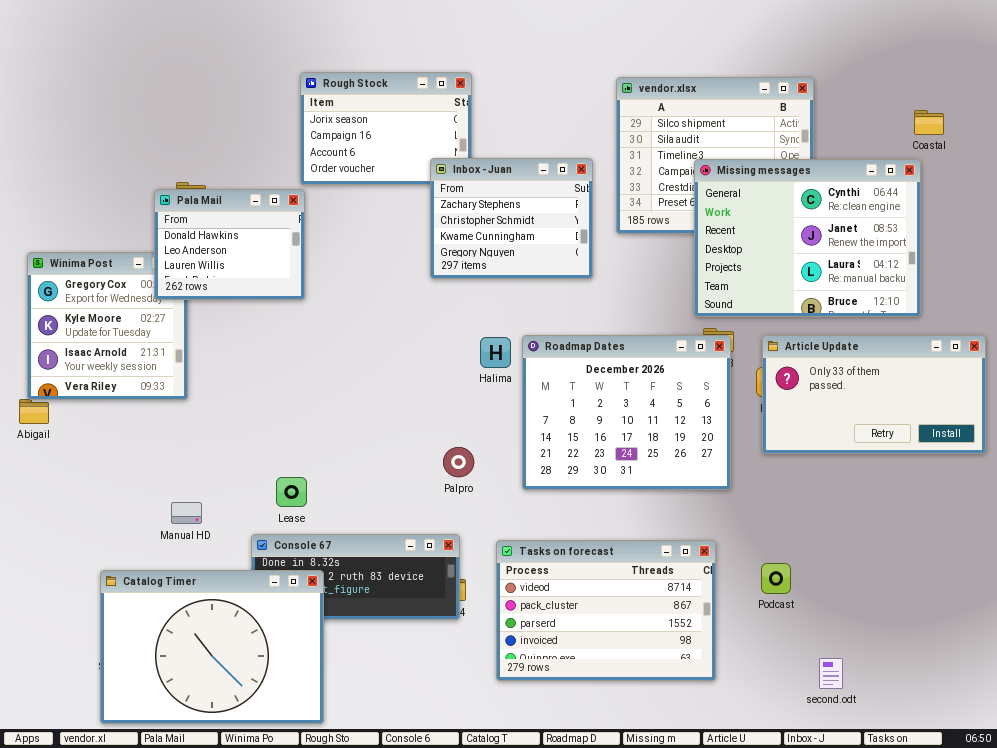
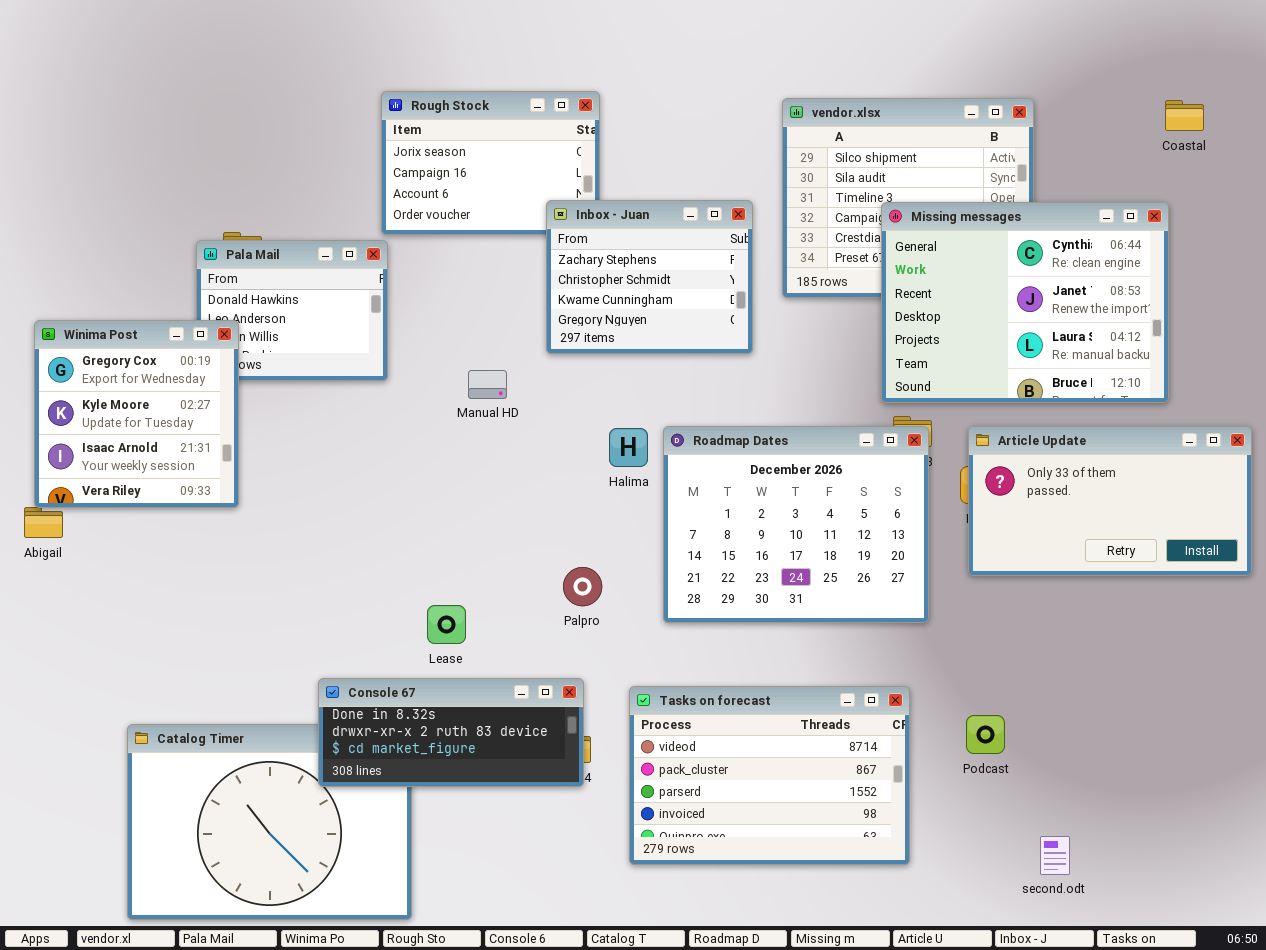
Coastal: [914,110,944,135] -> [1165,100,1204,131], moved
Winima Post: [27,252,188,400] -> [34,320,239,508], raised
Lease: [276,477,307,507] -> [427,605,466,644], moved
Manual HD: [171,502,202,524] -> [468,370,507,399], moved
Console 67: [251,534,460,620] -> [318,678,584,787], raised

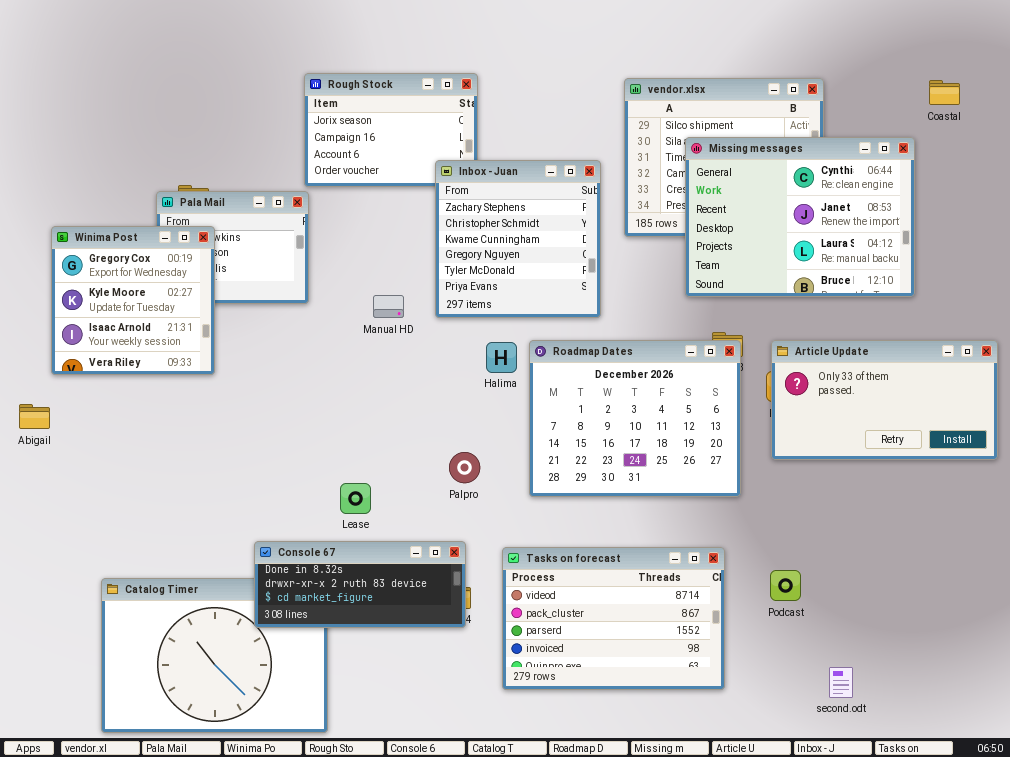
Inbox - Juan: [546,200,753,354] -> [435,160,601,318], resized
Missing messages: [881,202,1169,403] -> [685,137,915,297], moved
Winima Post: [34,320,239,508] -> [51,226,215,375], moved

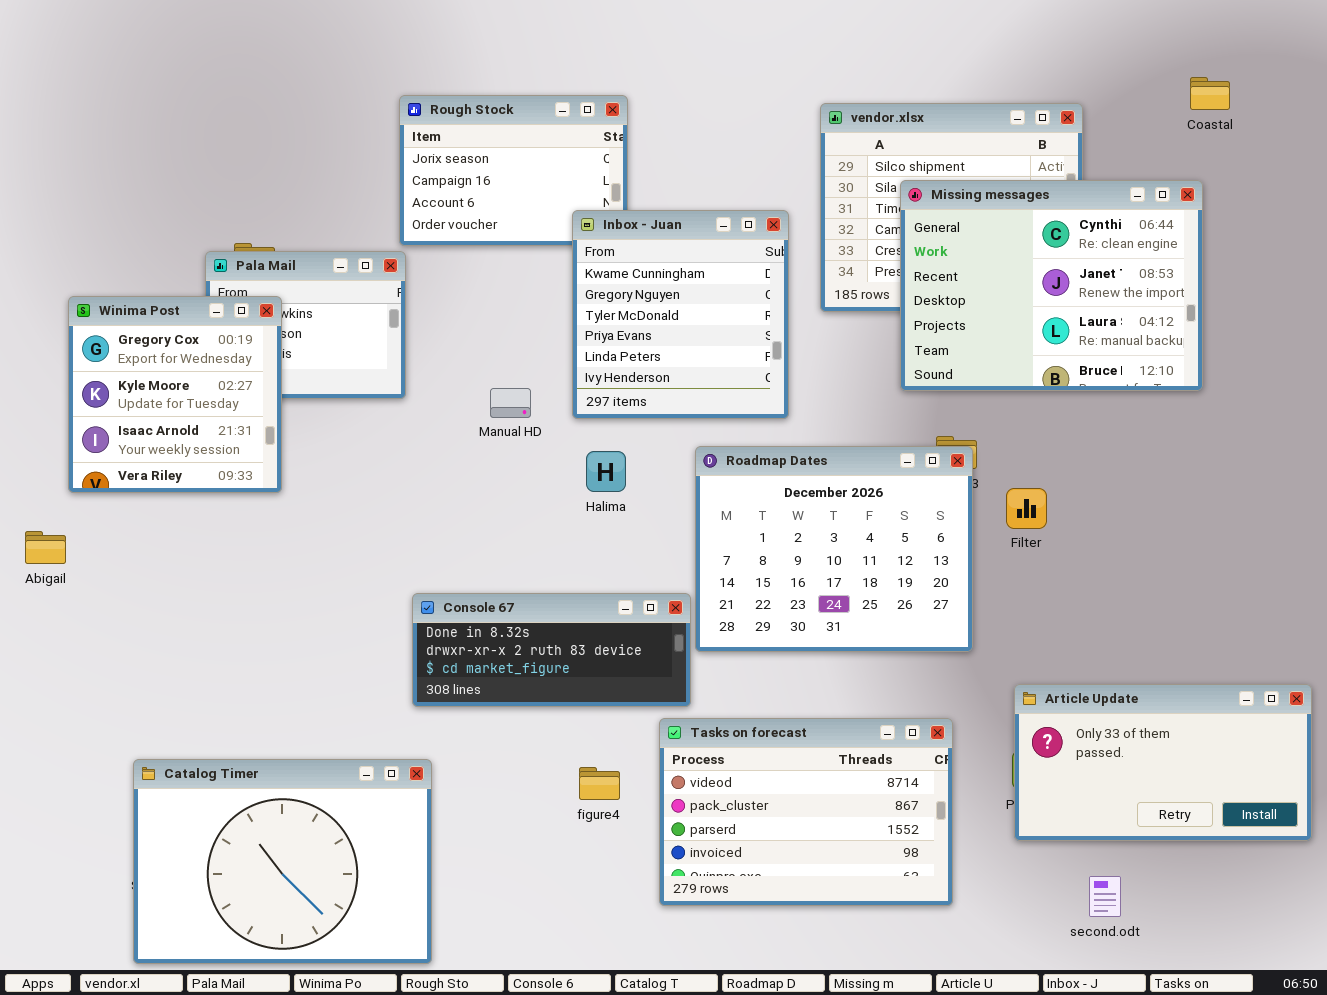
Coastal: [929,80,960,105] -> [1190,77,1230,110], moved
Inbox - Juan: [435,160,601,318] -> [572,210,789,419], scrolled down 2 rows
Article Update: [771,340,998,460] -> [1014,684,1312,841], moved
Halima: [486,342,517,373] -> [586,451,626,492], moved
Console 67: [254,541,466,628] -> [412,593,691,707], moved

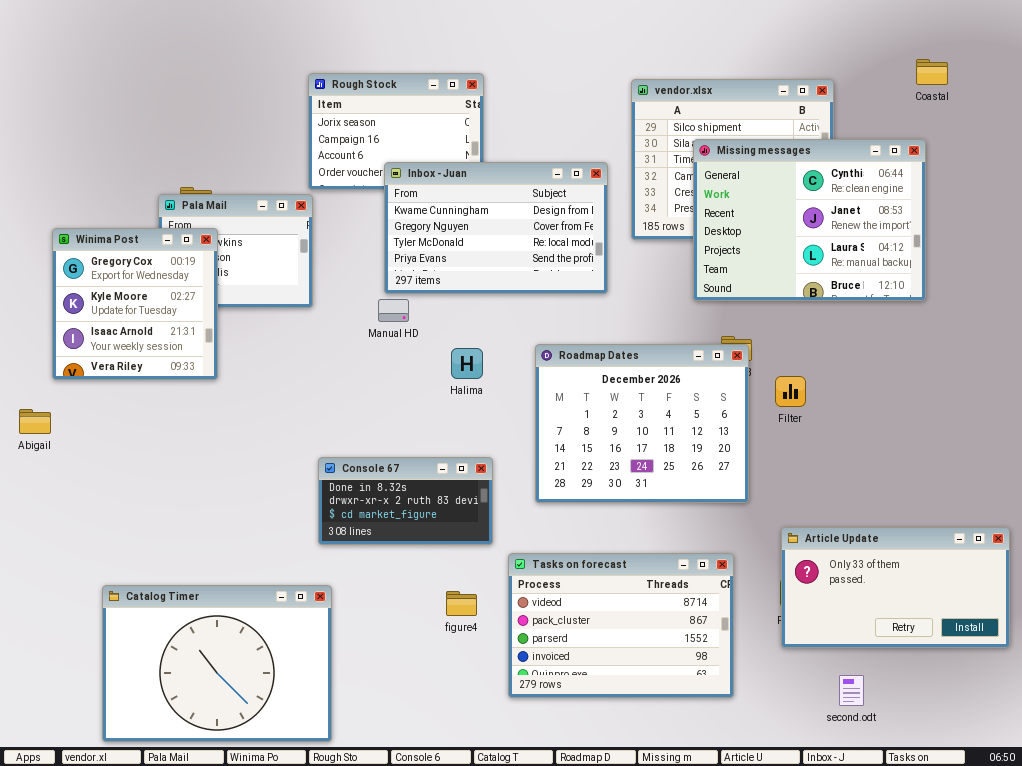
Inbox - Juan: [572,210,789,419] -> [384,162,608,294], resized
Console 67: [412,593,691,707] -> [318,457,493,545], resized

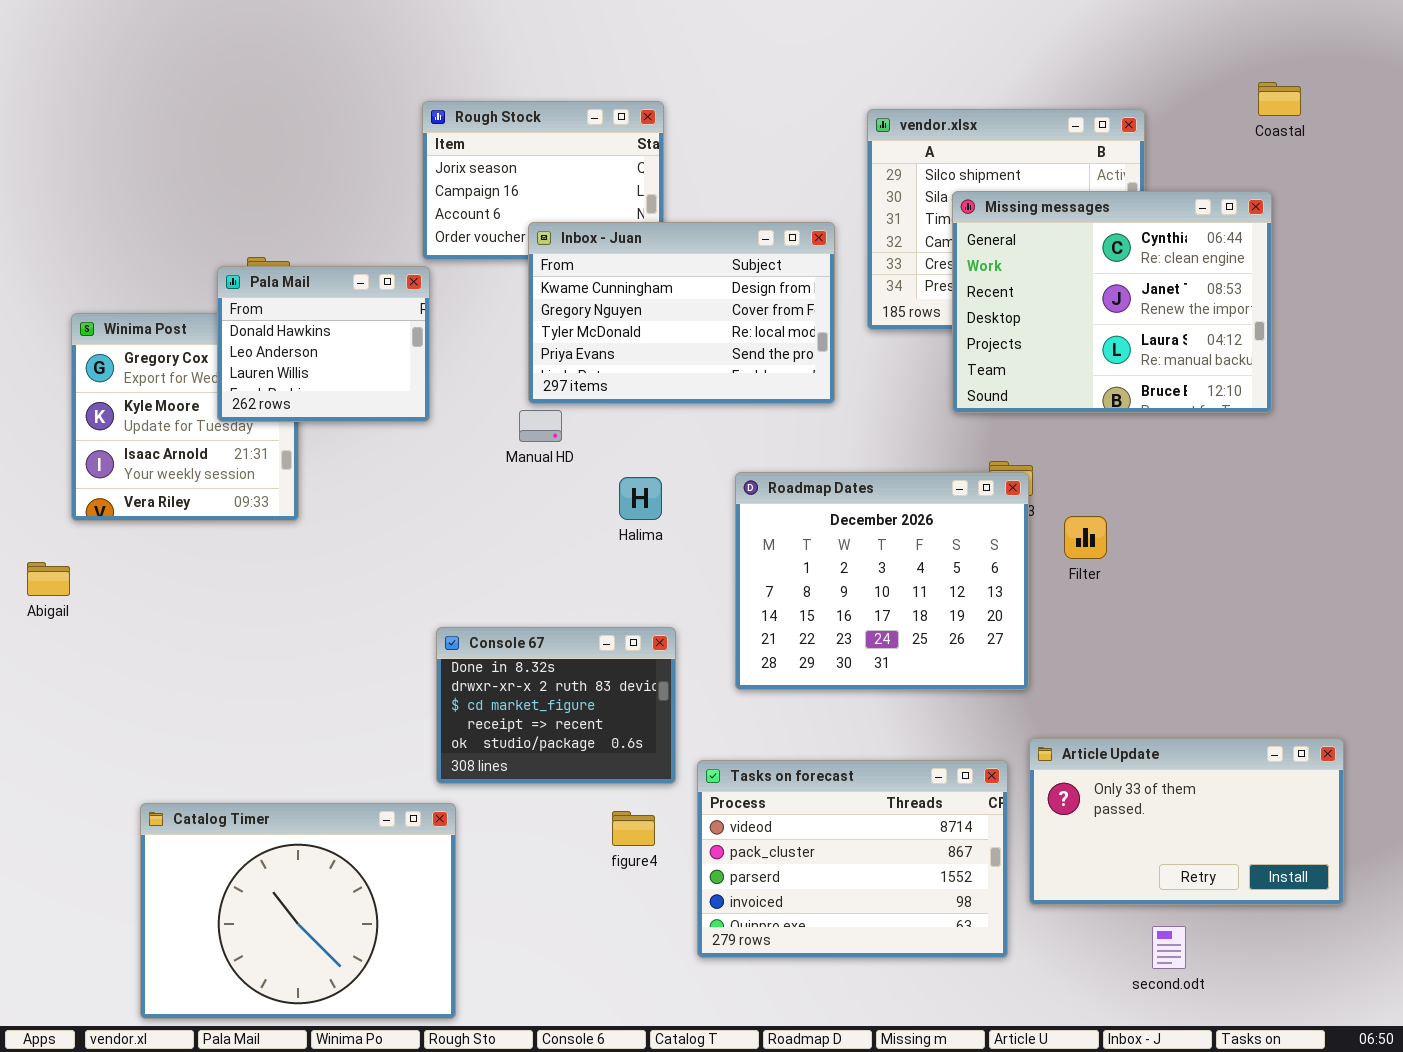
Pala Mail: [158,194,313,308] -> [217,266,430,422], raised
Console 67: [318,457,493,545] -> [436,627,676,784], resized
Article Update: [781,527,1010,648] -> [1029,738,1344,905], moved

